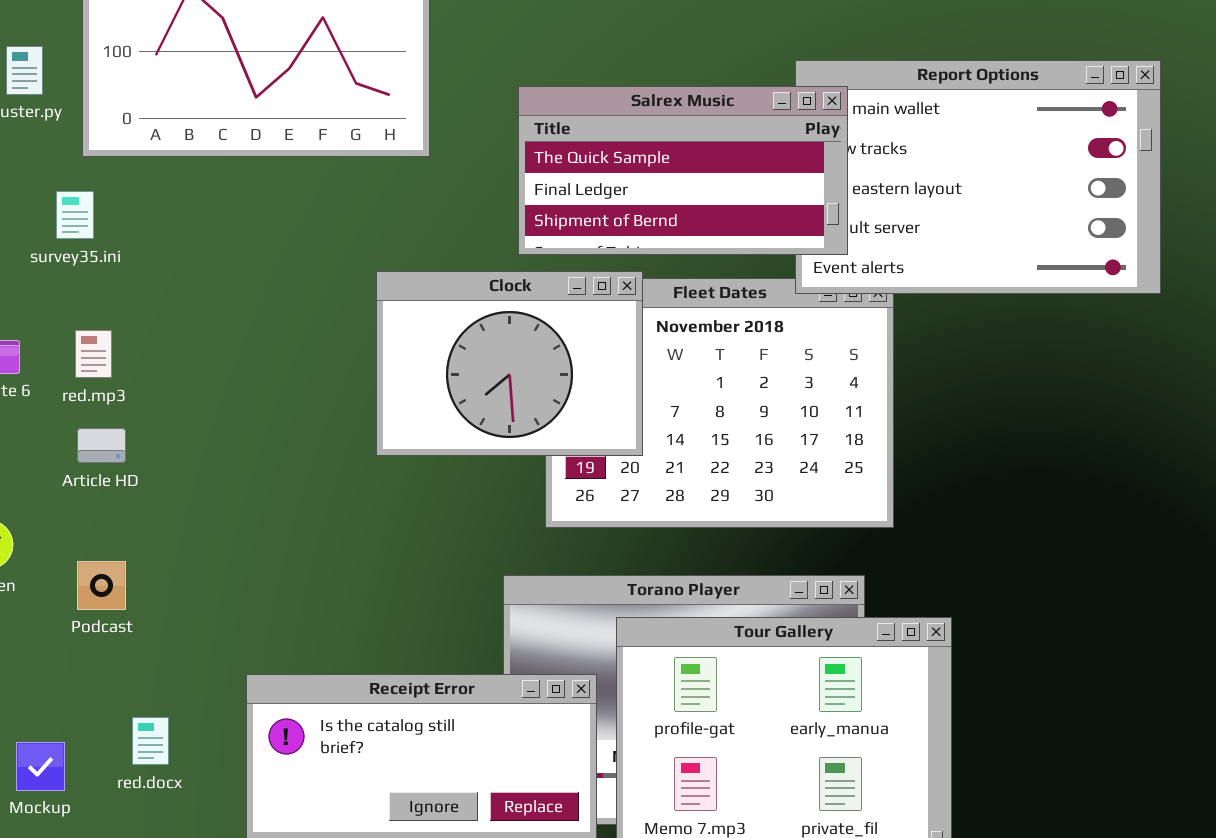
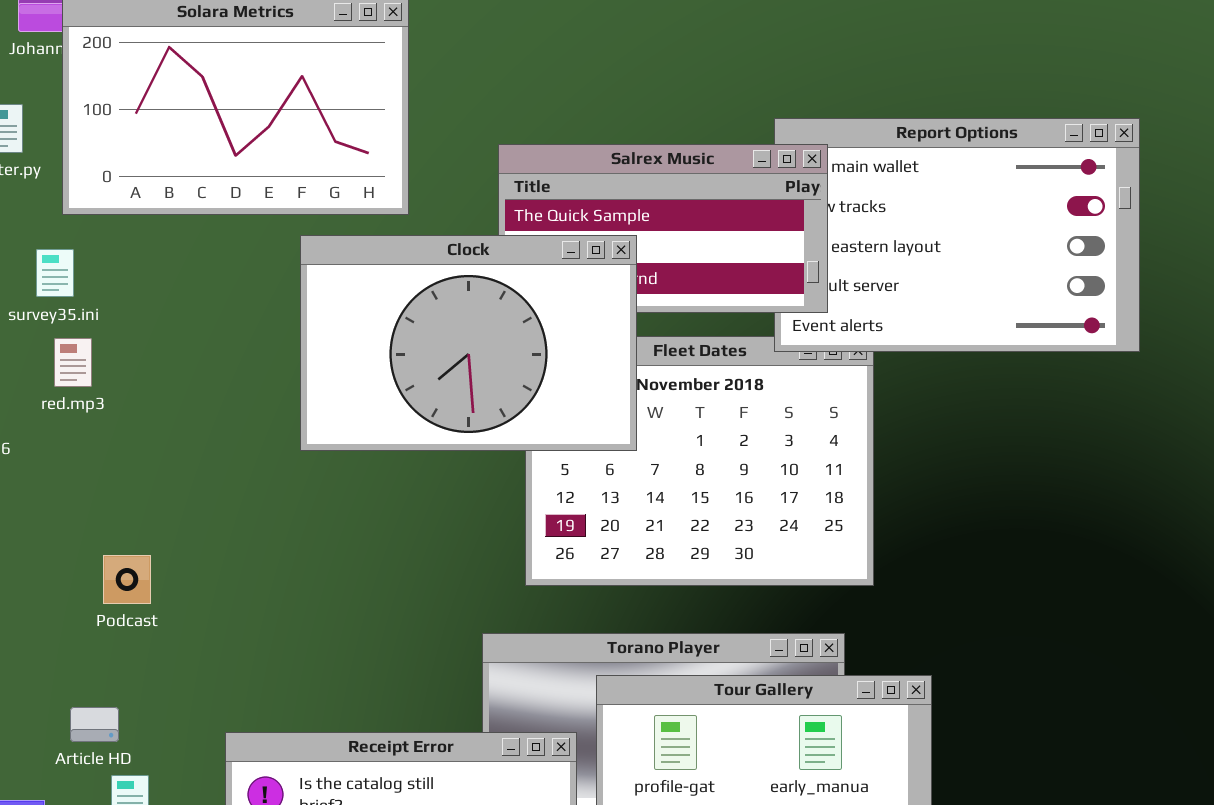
Clock: [376,271,643,456] -> [300,235,637,451], moved, resized
red.mp3: [75,330,112,378] -> [54,338,92,387], moved
Article HD: [77,428,126,463] -> [70,707,119,742], moved
Podcast: [77,561,126,610] -> [103,555,151,604], moved

